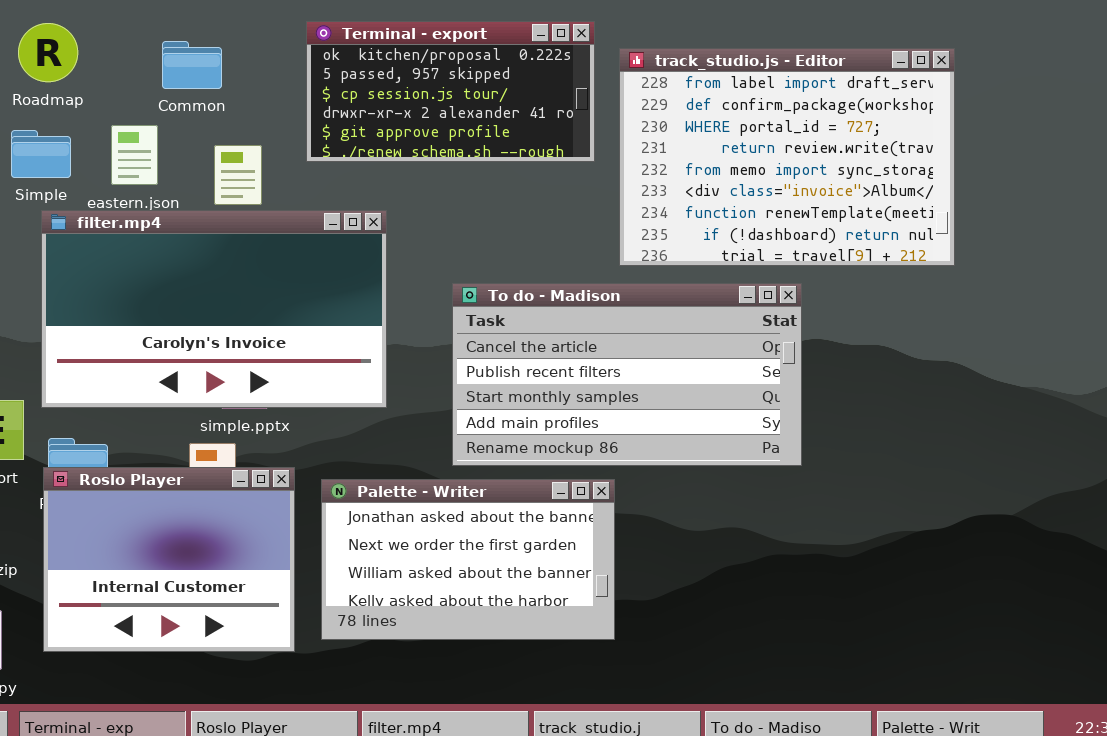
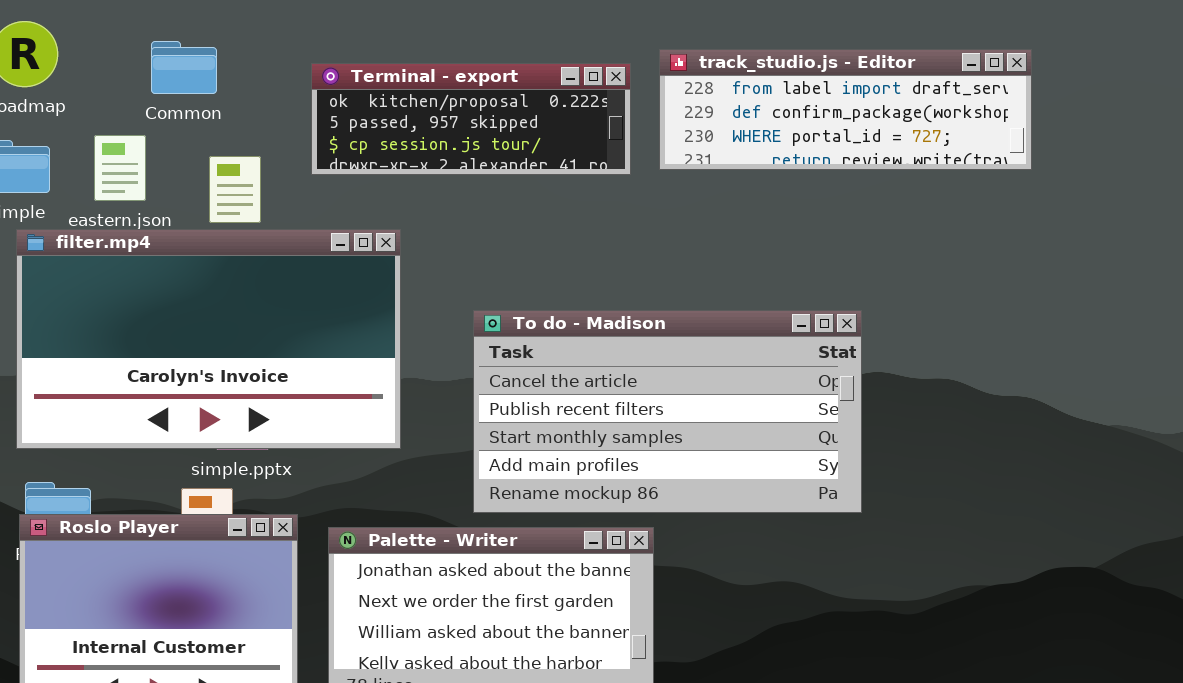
Terminal - export: [306,21,595,162] -> [311,63,631,175], resized
track_studio.js - Editor: [619,48,955,266] -> [659,49,1032,170], resized

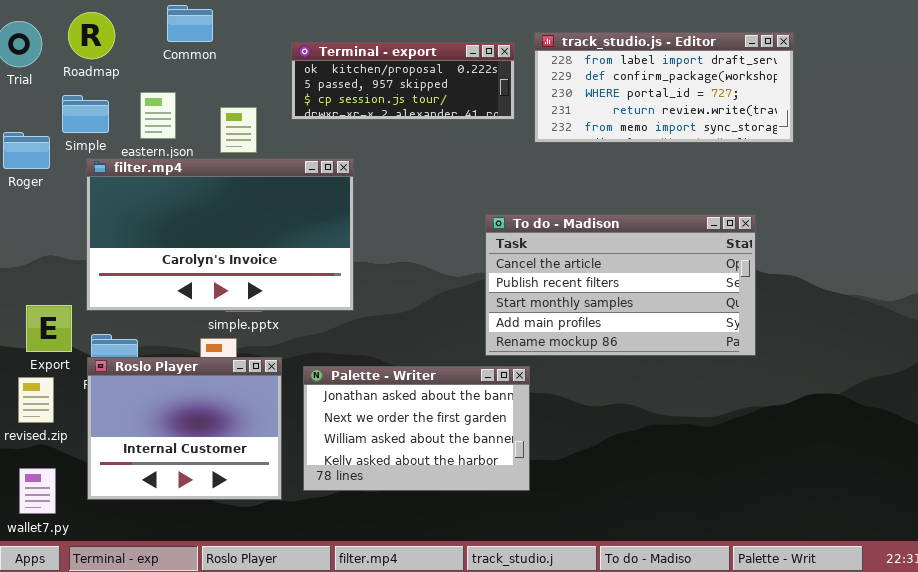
Common: [151,41,217,94] -> [167,5,213,42], moved
track_studio.js - Editor: [659,49,1032,170] -> [534,32,794,143], resized
To do - Madison: [473,310,862,513] -> [485,214,756,356], moved

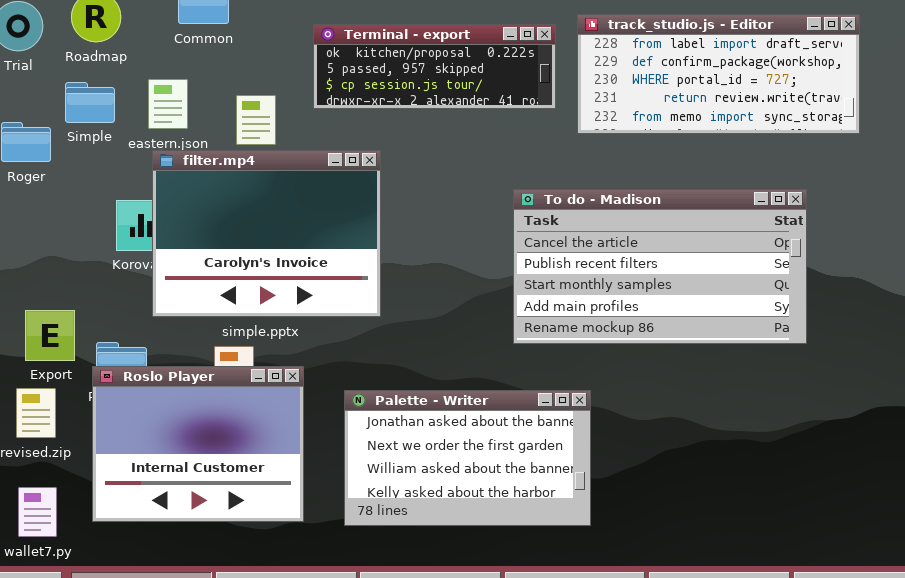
filter.mp4: [86,158,354,311] -> [152,150,381,317], resized
To do - Madison: [485,214,756,356] -> [513,189,807,344], moved
Palette - Writer: [303,366,530,491] -> [344,390,591,526], moved

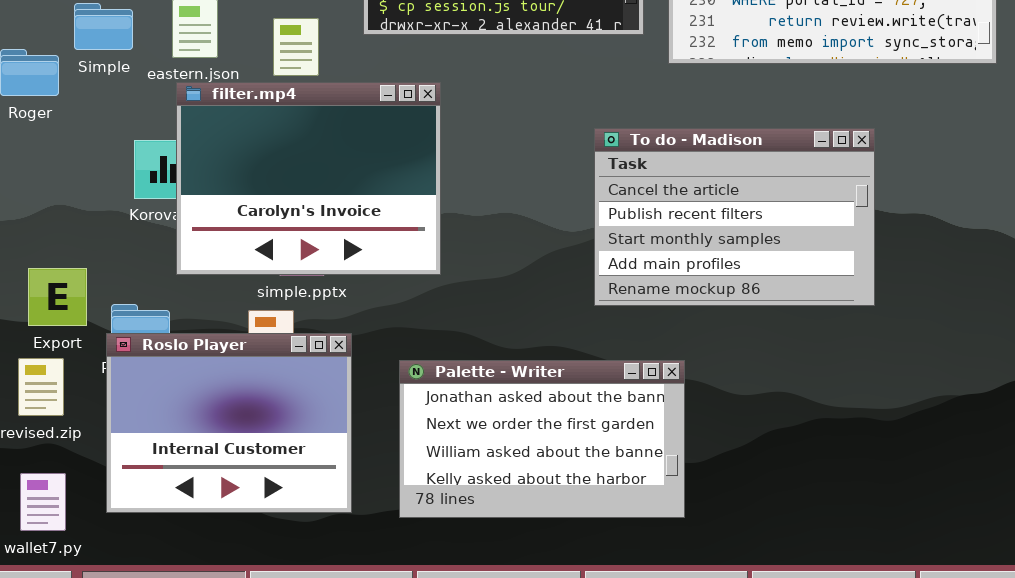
To do - Madison: [513,189,807,344] -> [594,128,875,306], resized

